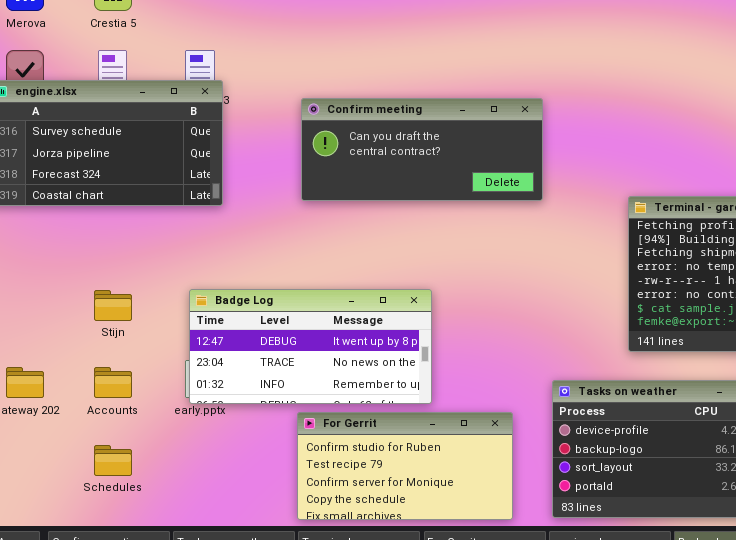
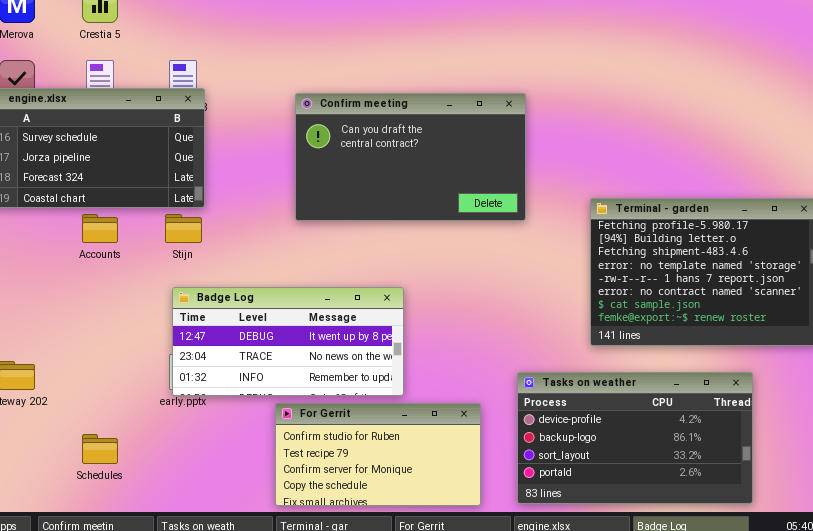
Confirm meeting: [301,98,543,201] -> [295,93,526,221], moved, resized
Stijn: [94,290,132,321] -> [165,214,202,243], moved
Accounts: [94,367,132,398] -> [82,214,118,243], moved

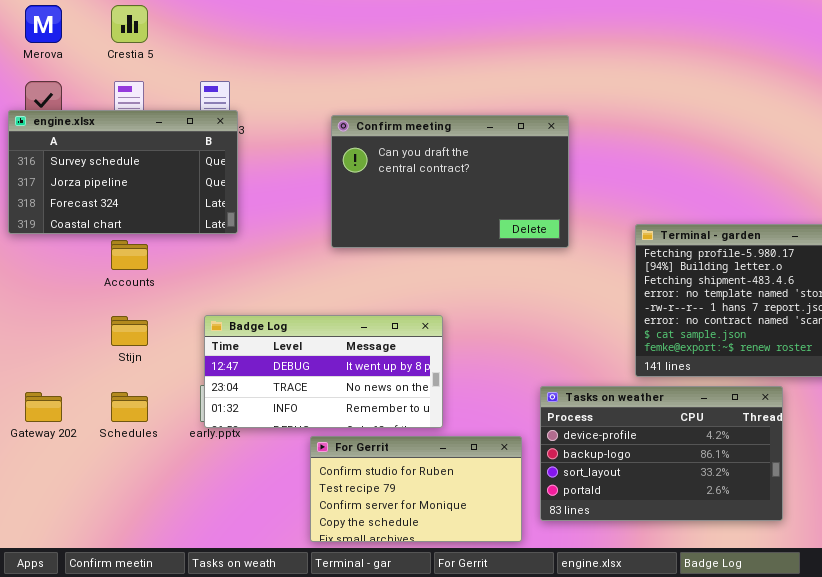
Stijn: [165,214,202,243] -> [111,316,148,346], moved
Tasks on weather: [517,372,753,504] -> [540,386,783,521], moved
Schedules: [82,434,118,464] -> [111,392,148,422], moved

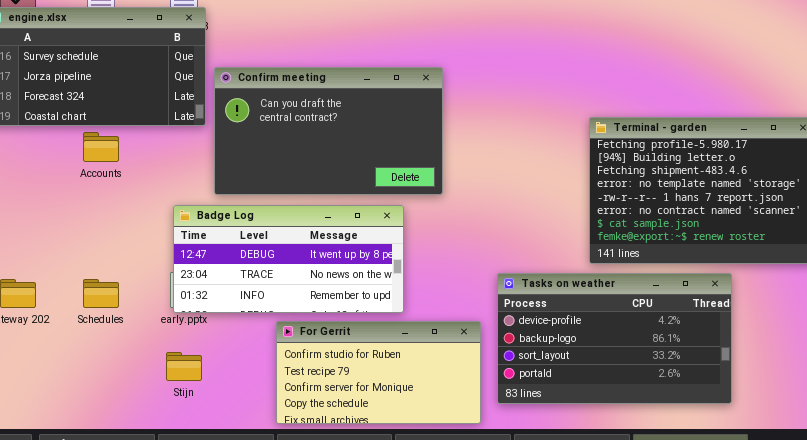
Confirm meeting: [331,115,569,248] -> [214,67,443,195], moved
Stijn: [111,316,148,346] -> [166,352,202,381], moved

